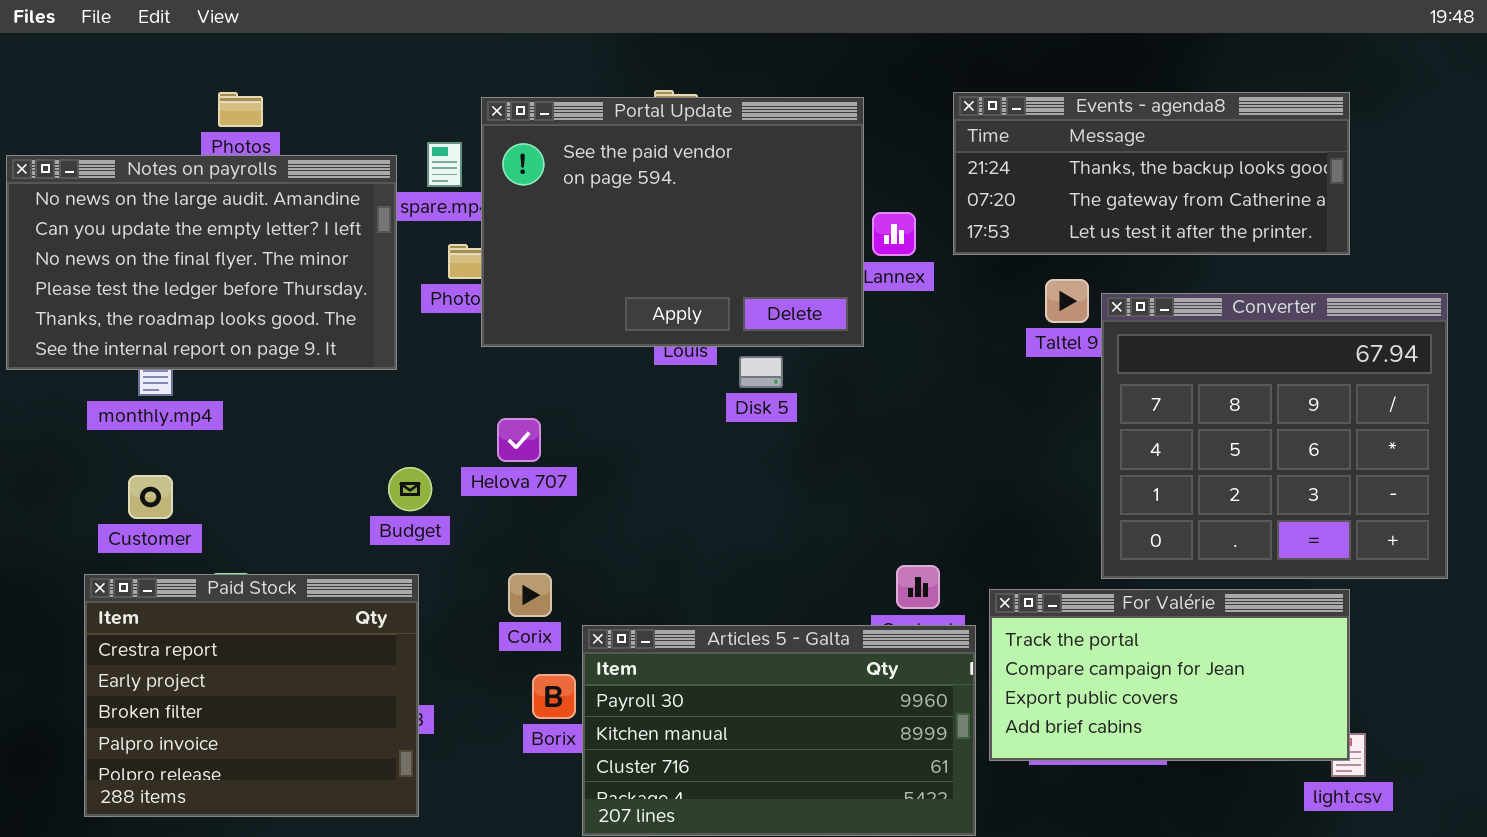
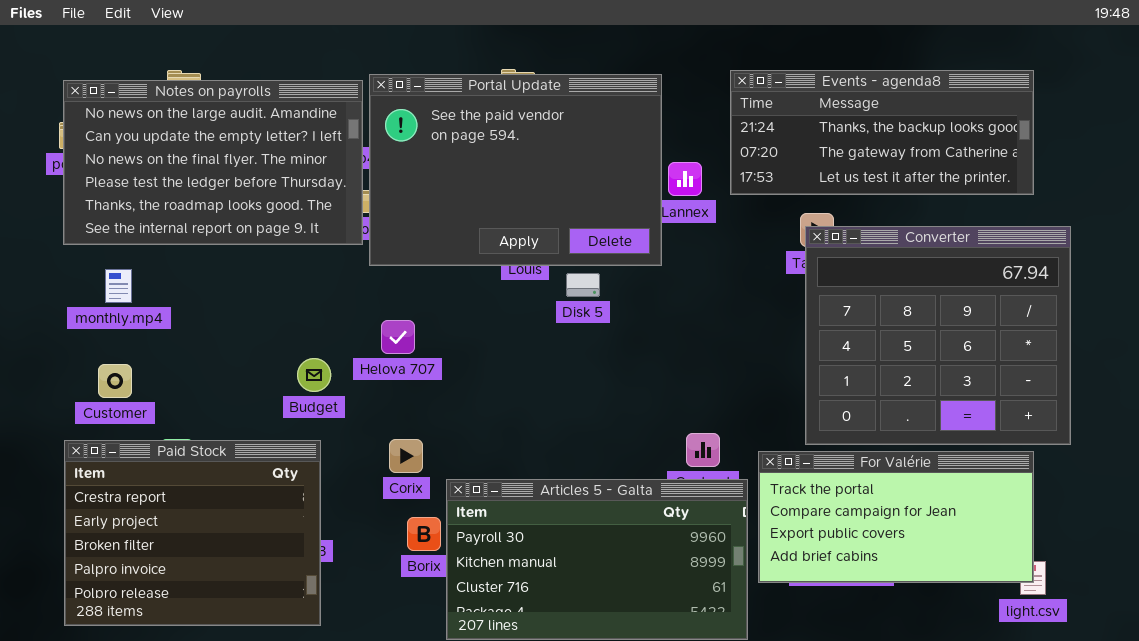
Notes on payrolls: [6,155,397,370] -> [63,80,363,245], moved
Converter: [1101,293,1448,579] -> [805,226,1071,445], moved

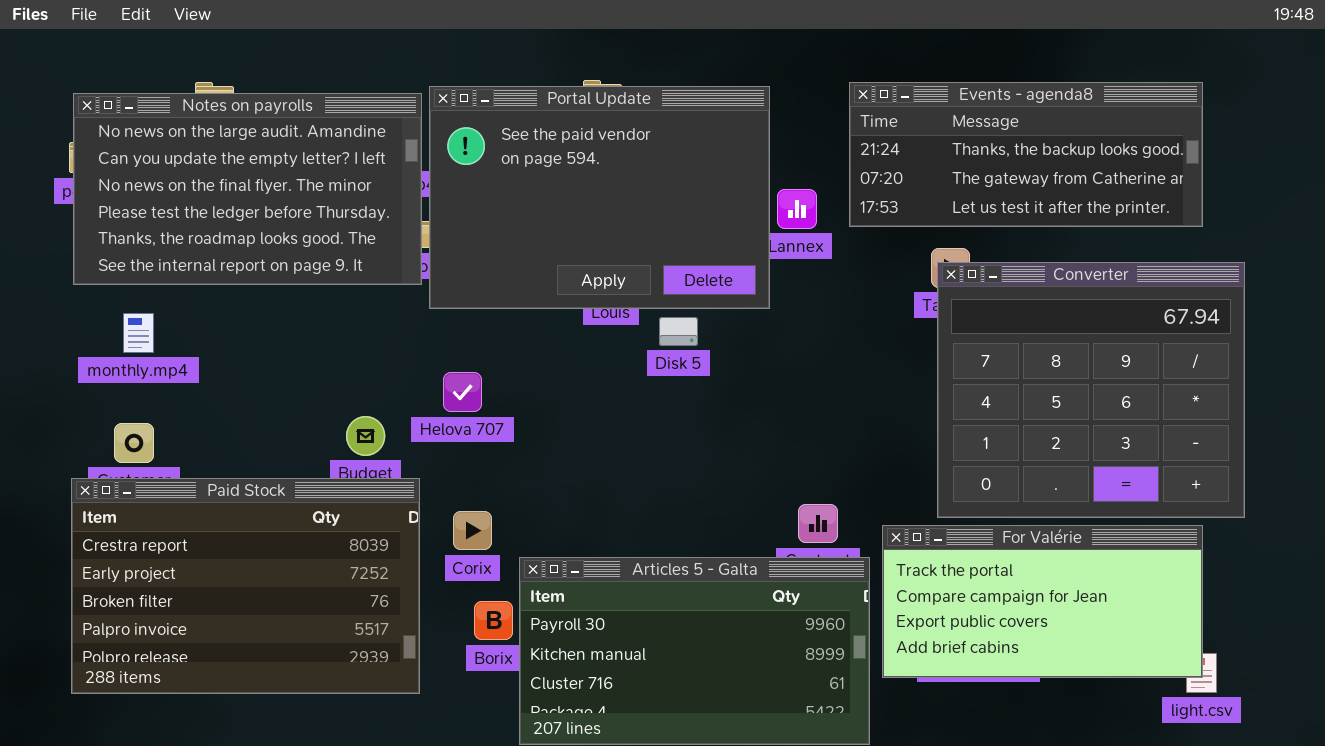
Paid Stock: [64,440,321,626] -> [71,478,420,694], moved, resized

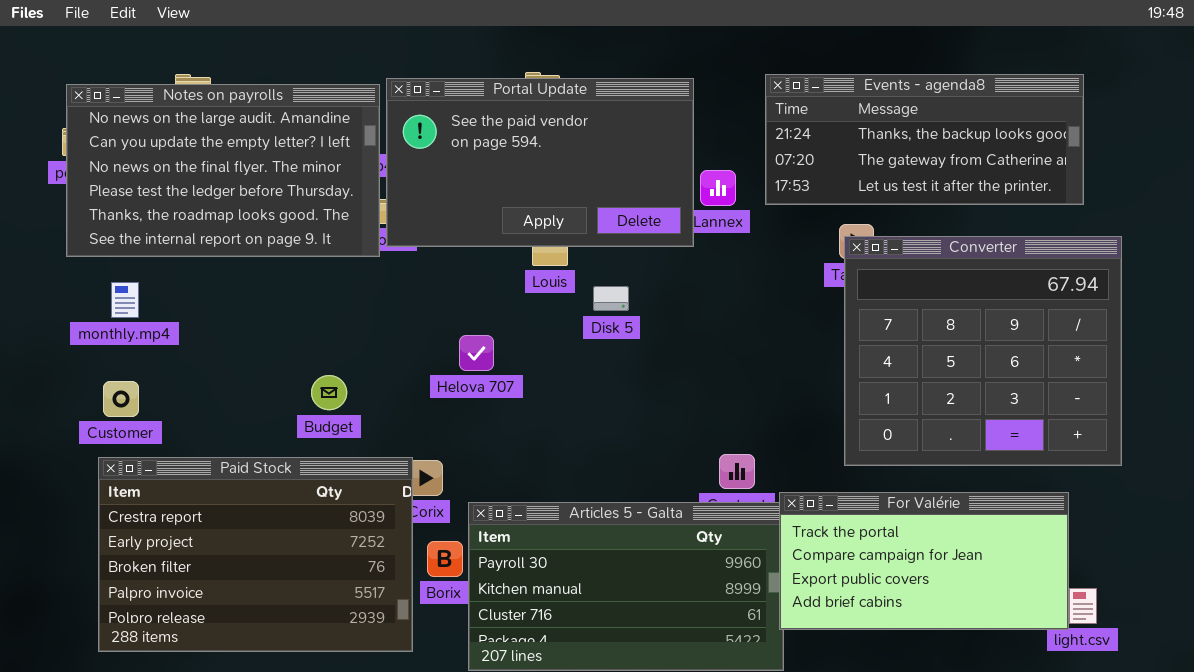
Portal Update: [429,86,770,309] -> [386,78,694,247], resized
Helova 707: [443,372,482,412] -> [459,335,494,371], moved
Paid Stock: [71,478,420,694] -> [98,457,413,652], moved
For Valérie: [882,525,1203,678] -> [779,492,1069,630], moved

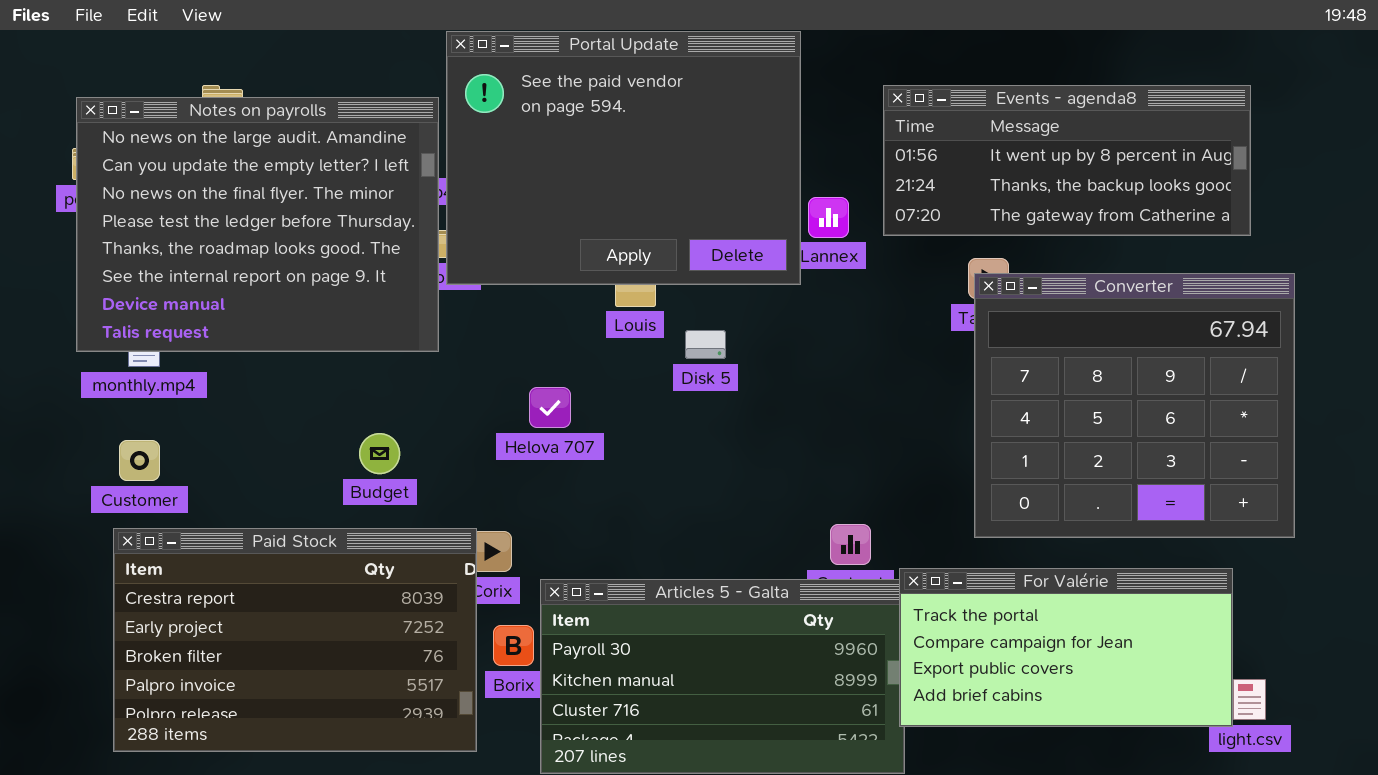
Events - agenda8: [765,74,1084,205] -> [883,85,1251,236], scrolled up 1 row
Portal Update: [386,78,694,247] -> [446,31,801,285], resized
Notes on payrolls: [66,84,380,257] -> [76,97,439,352], resized

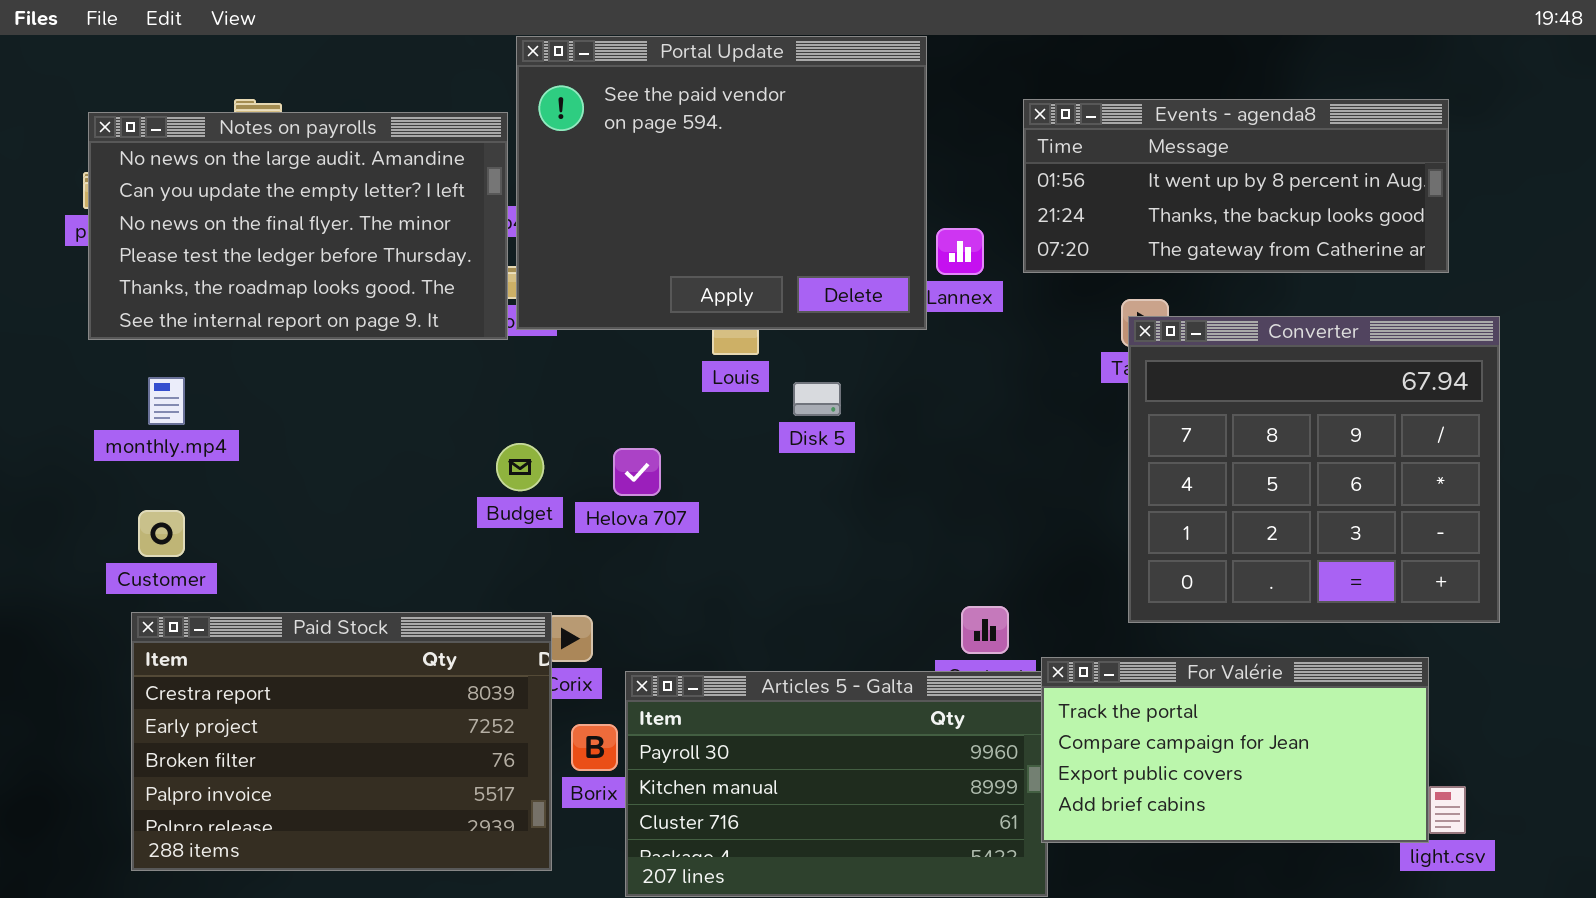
Notes on payrolls: [76,97,439,352] -> [88,112,508,340], resized
Budget: [359,433,400,474] -> [496,443,544,491], moved

